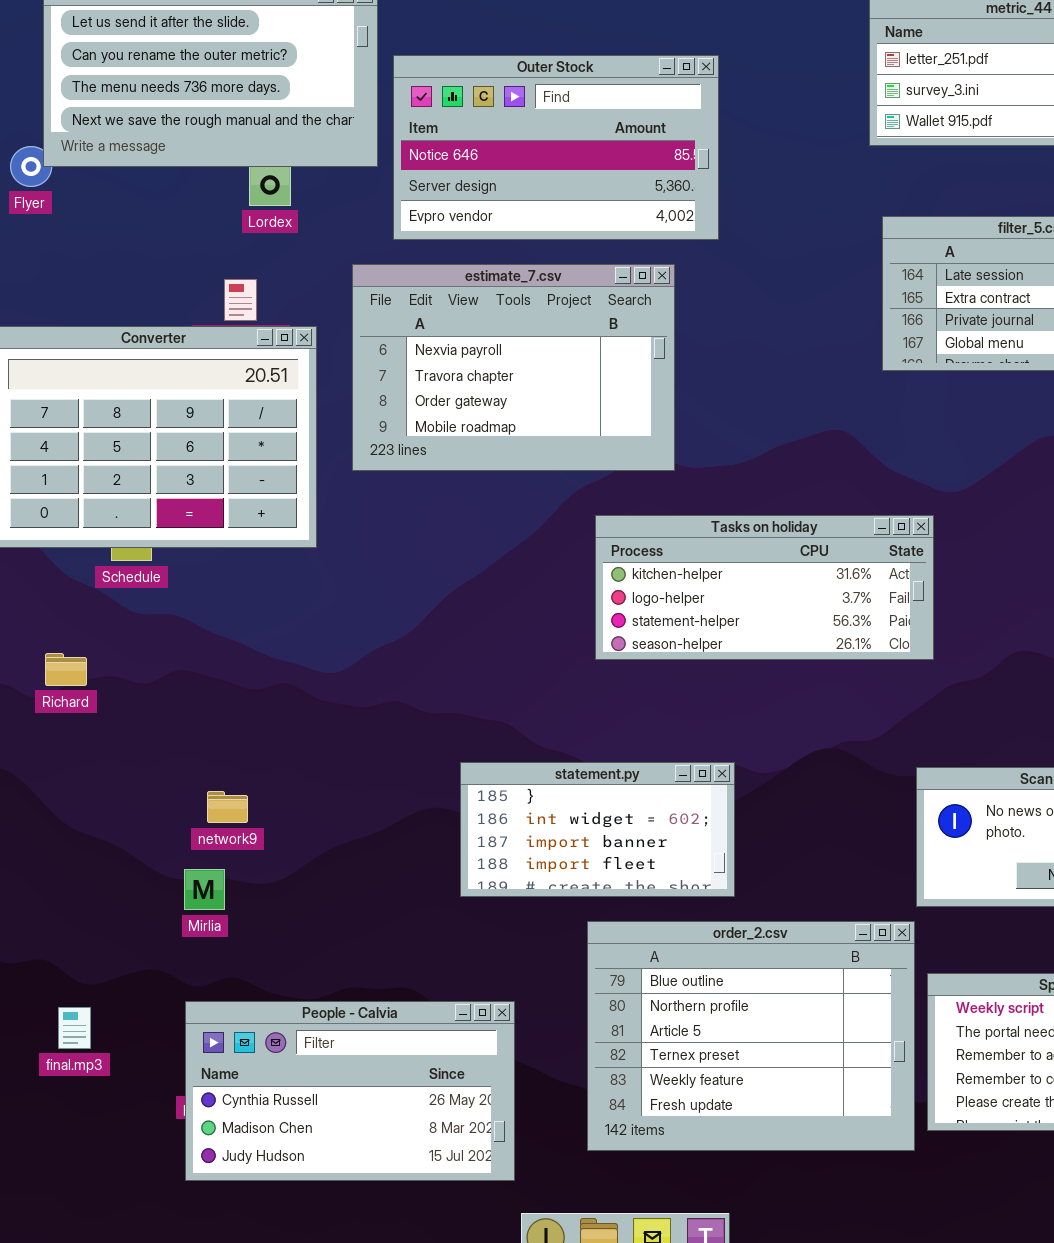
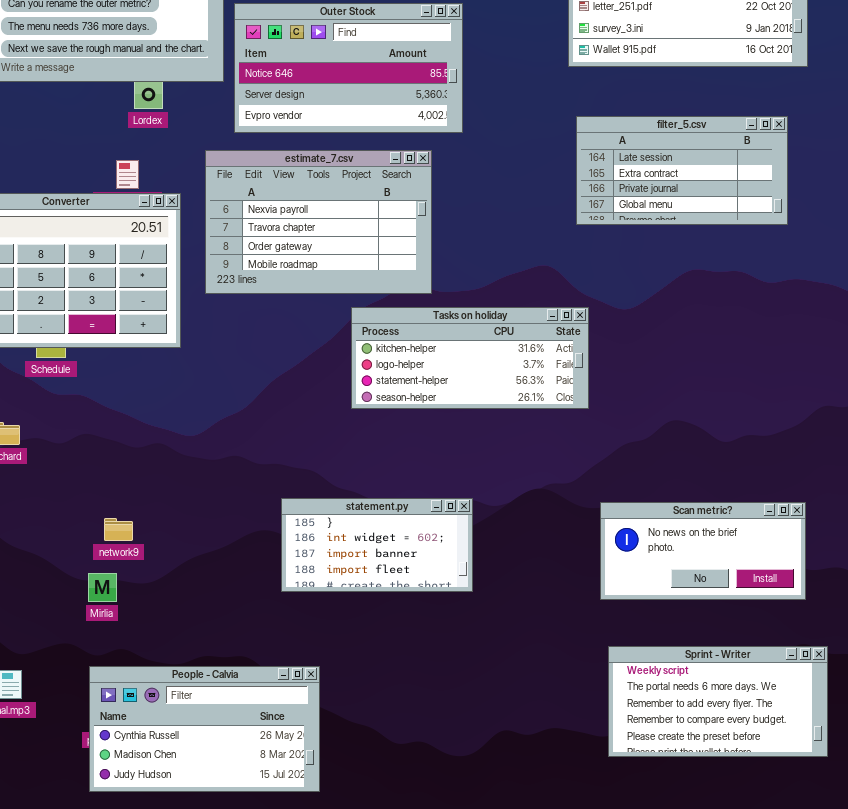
Tasks on holiday: [595,515,934,660] -> [351,307,589,409], moved
order_2.csv: [587,921,915,1151] -> none, closed

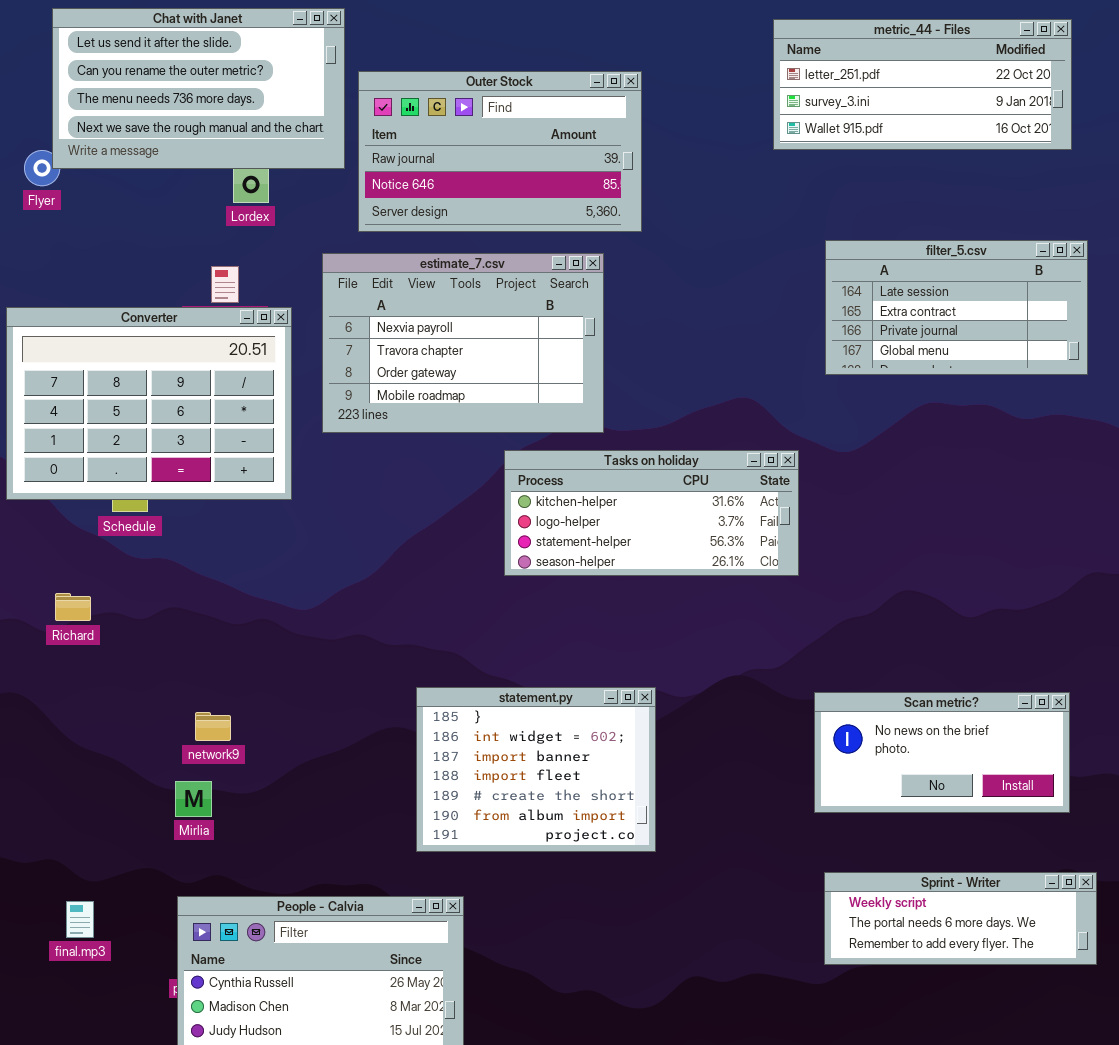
Outer Stock: [234,3,463,133] -> [358,71,642,232], scrolled up 1 row
filter_5.csv: [576,116,788,225] -> [825,240,1088,375], moved
statement.py: [281,498,473,592] -> [416,687,656,852], resized
Sprint - Writer: [608,646,828,757] -> [824,872,1097,965], resized

